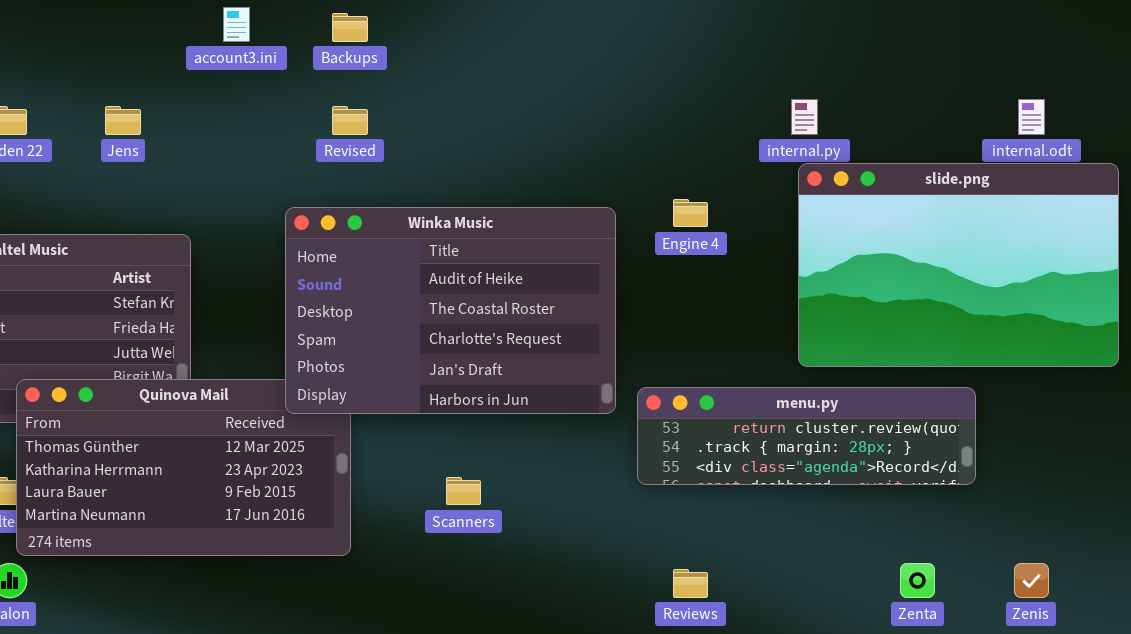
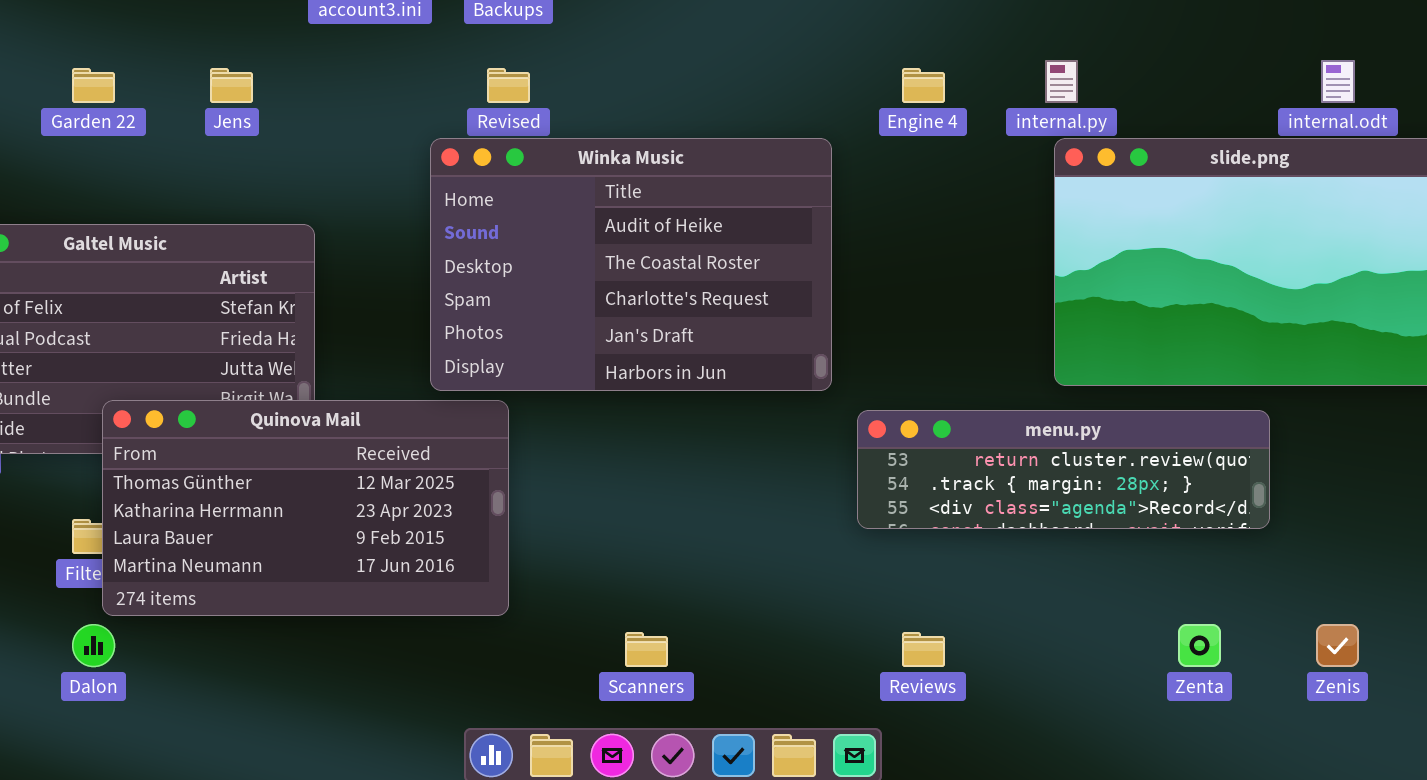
Engine 4: [673,199,708,227] -> [902,68,945,103], moved
Winka Music: [285,207,616,414] -> [430,138,832,391], moved
Scanners: [446,477,481,505] -> [625,632,668,667], moved

